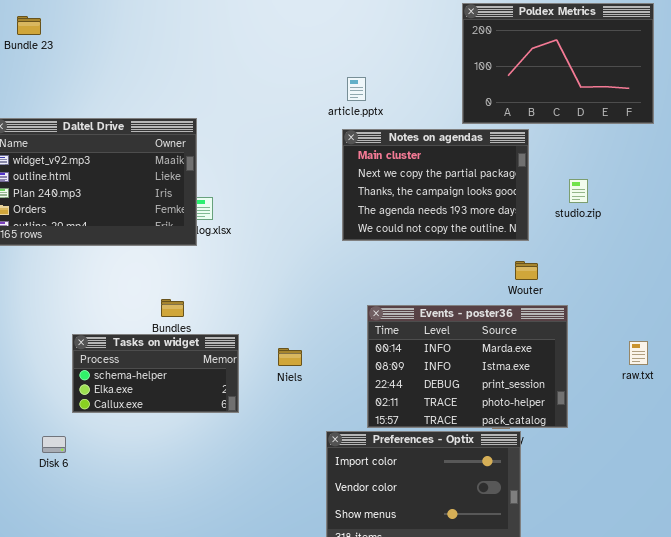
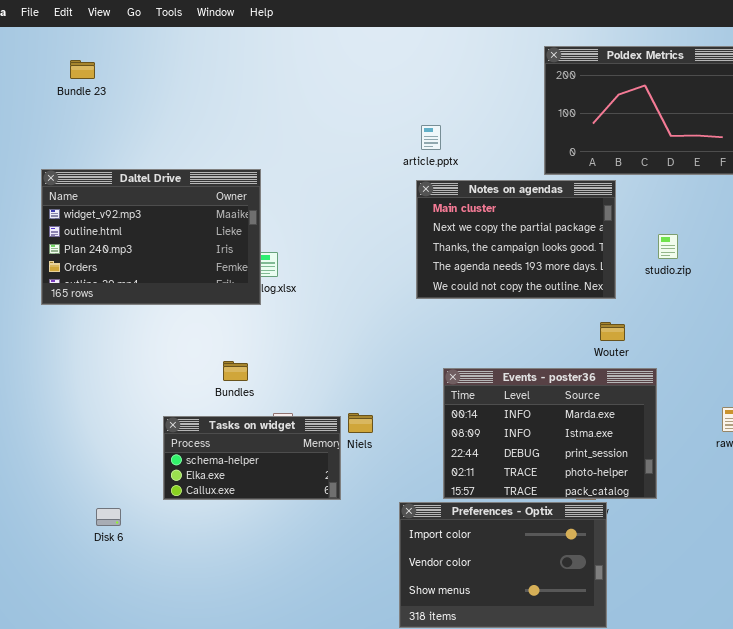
Tasks on widget: [72,334,239,413] -> [163,416,341,500], moved

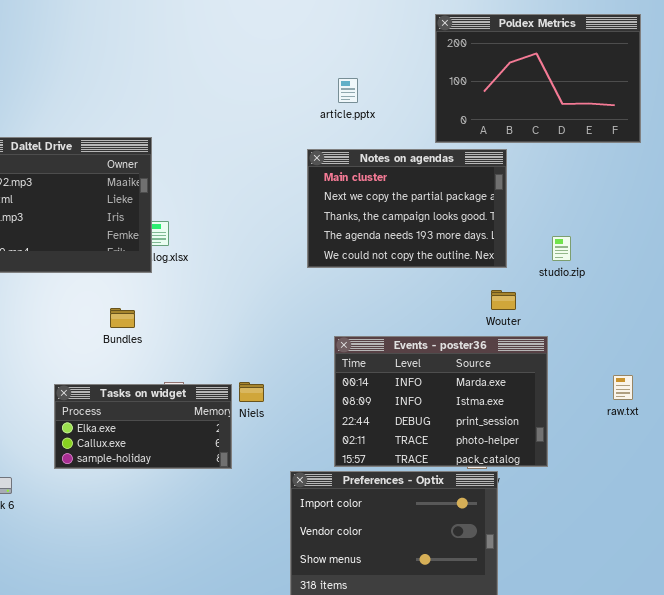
article.pptx: [421,125,441,150] -> [338,78,358,103], moved
studio.zip: [658,234,678,259] -> [552,236,571,261], moved
Bundles: [223,361,248,381] -> [110,308,135,328], moved
Tasks on widget: [163,416,341,500] -> [54,384,232,469], scrolled down 1 row

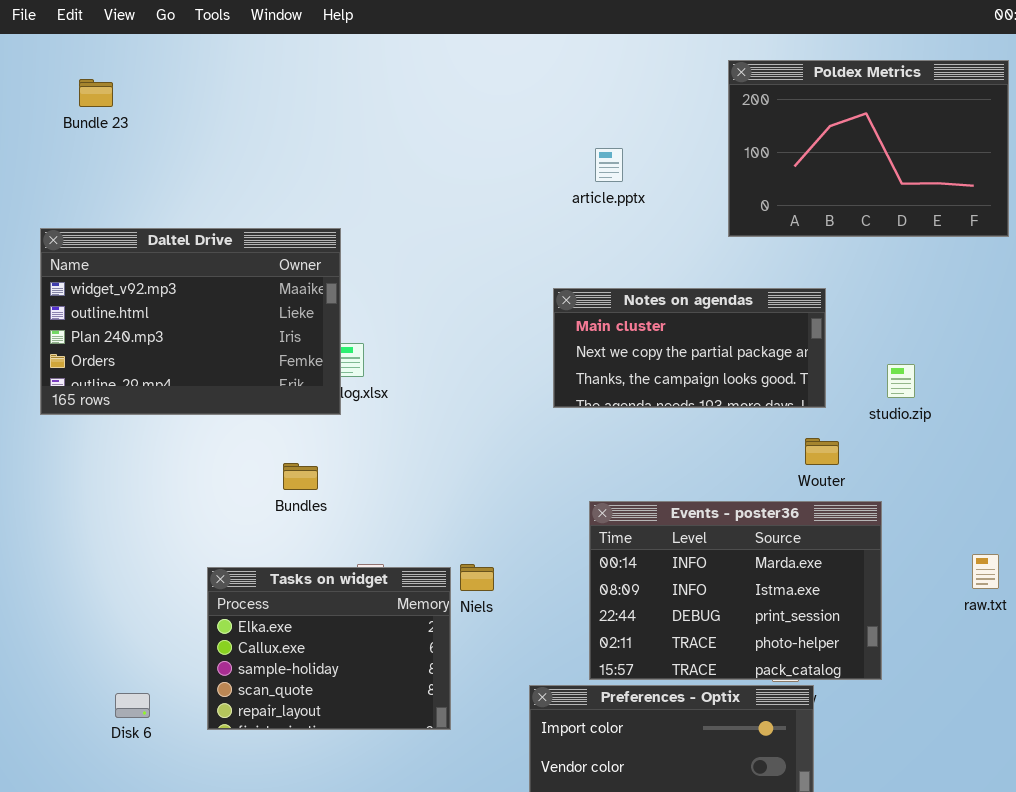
Notes on agendas: [307,149,507,268] -> [553,288,826,408], resized
Tasks on widget: [54,384,232,469] -> [207,567,451,730], resized

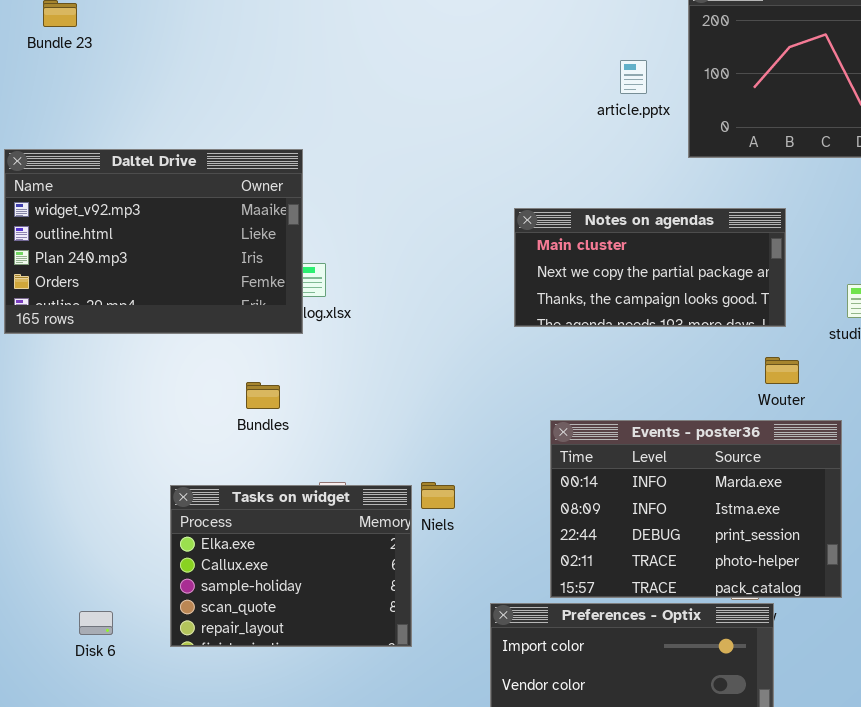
article.pptx: [595,148,623,182] -> [620,60,647,94], moved

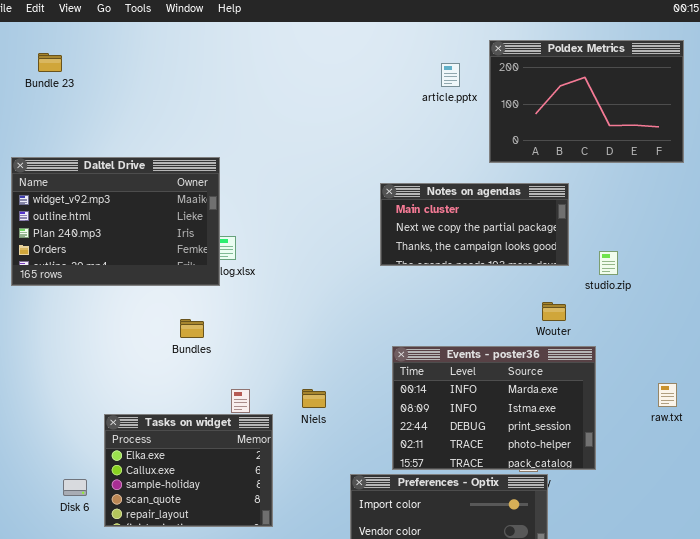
article.pptx: [620,60,647,94] -> [441,63,460,87], moved
Notes on agendas: [514,208,786,327] -> [380,183,569,266], moved
Tasks on widget: [170,485,412,647] -> [104,414,273,527], moved

